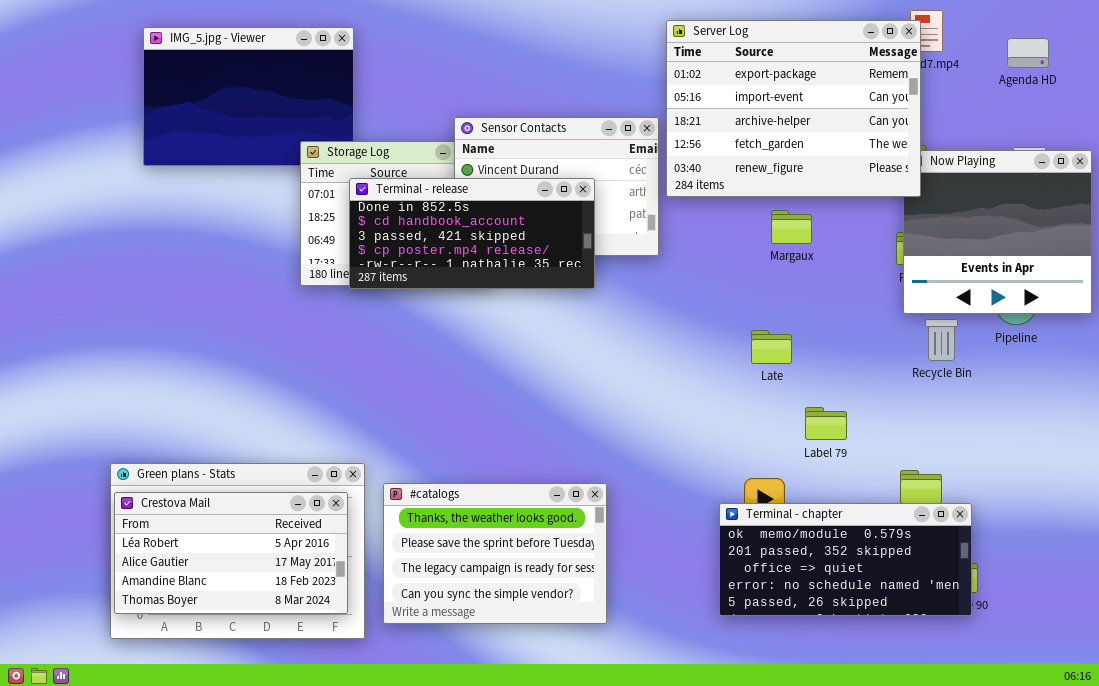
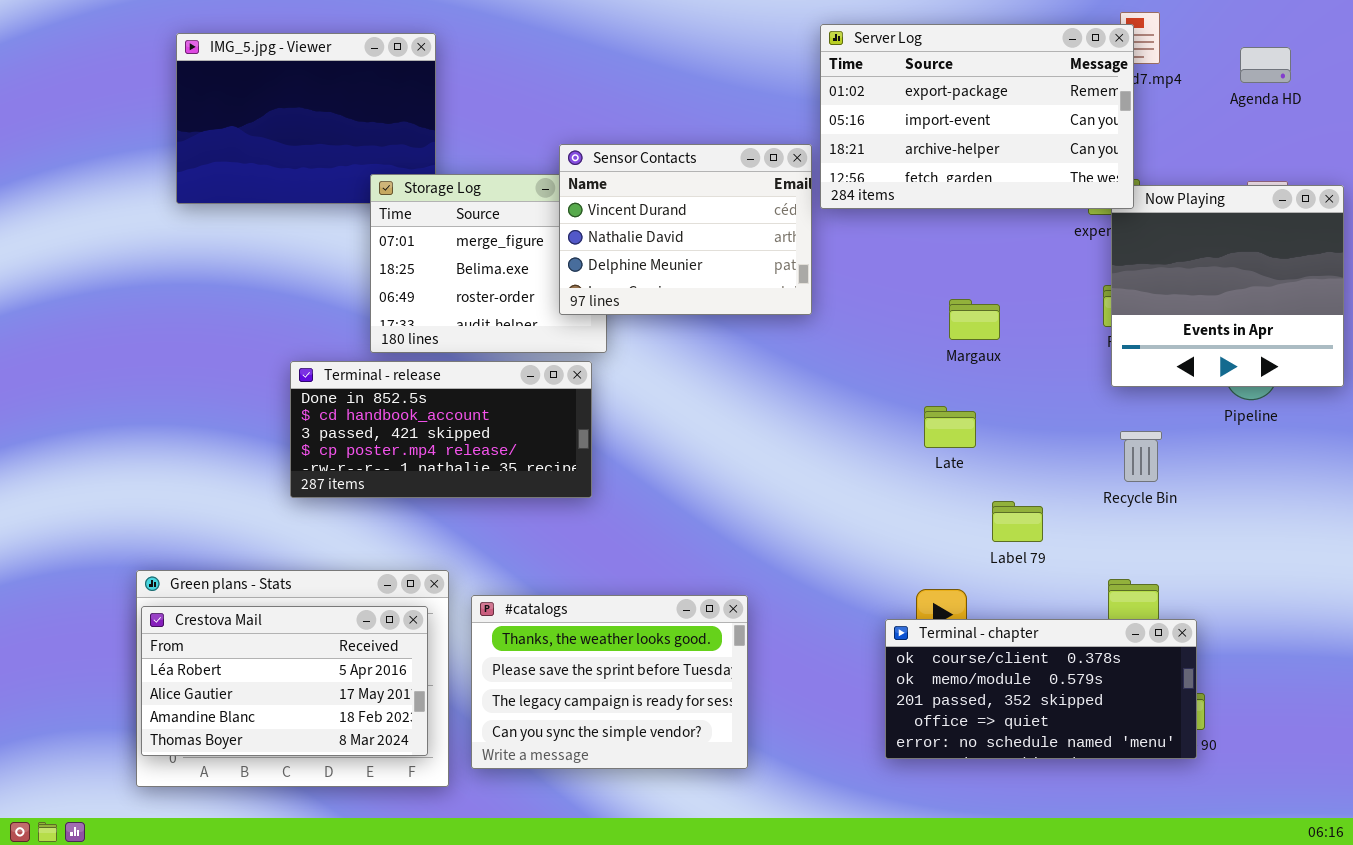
Server Log: [666,20,921,197] -> [820,24,1134,209], resized
Terminal - release: [349,178,595,289] -> [290,361,592,498], moved
Margaux: [771,210,812,244] -> [949,299,1000,340], moved
Recycle Bin: [925,319,958,361] -> [1120,431,1162,482], moved
Terminal - chapter: [719,503,972,616] -> [885,619,1197,759], scrolled up 1 row

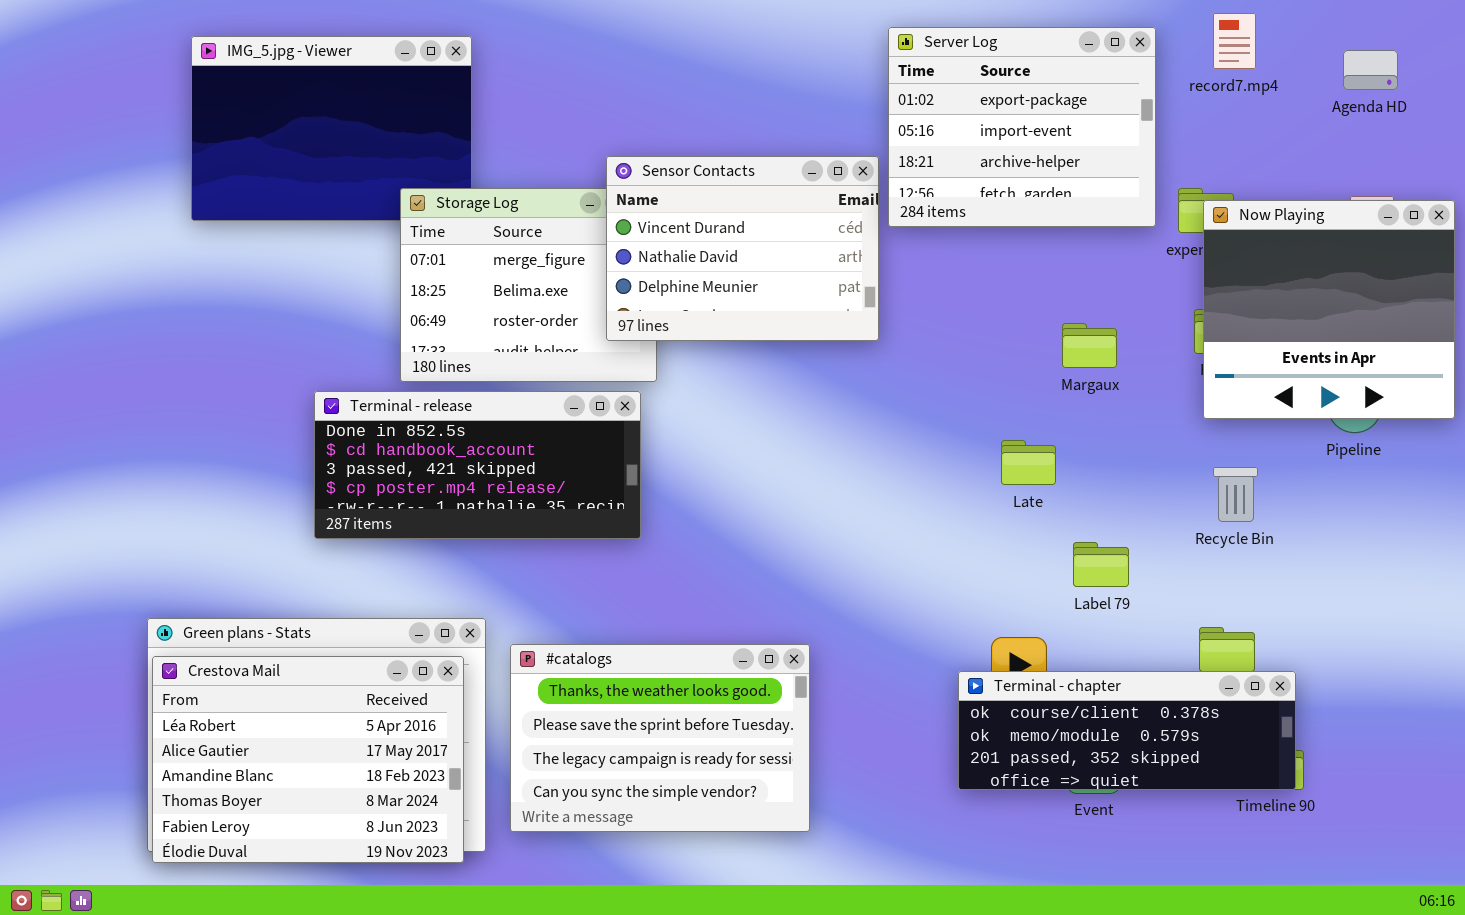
Server Log: [820,24,1134,209] -> [888,27,1156,227], resized
Margaux: [949,299,1000,340] -> [1062,323,1117,368], moved
Crestova Mail: [141,606,428,756] -> [152,656,464,863], resized
Terminal - chapter: [885,619,1197,759] -> [958,671,1296,790], resized

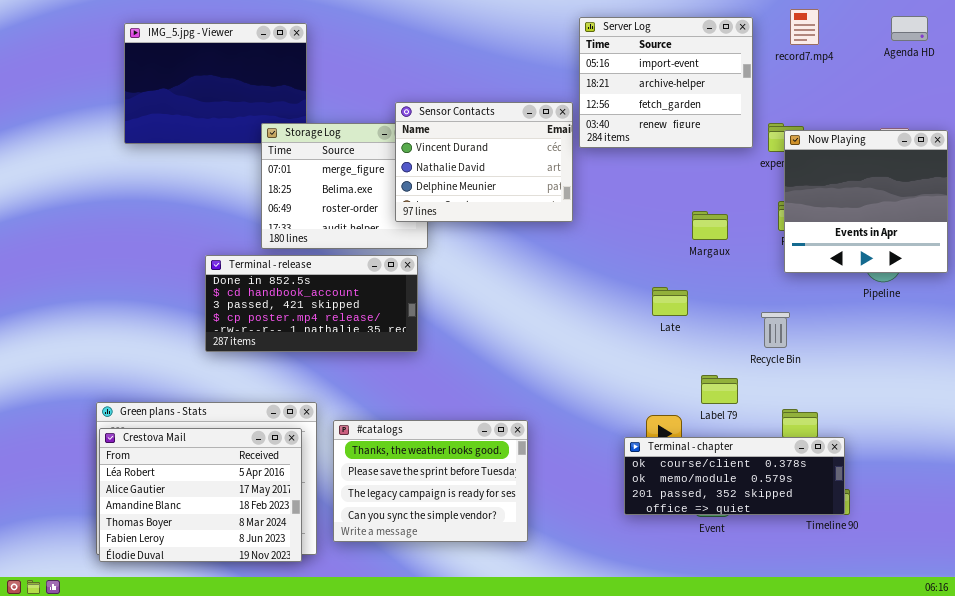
Server Log: [888,27,1156,227] -> [579,17,753,148], scrolled down 1 row
Agenda HD: [1343,50,1398,90] -> [891,16,928,41], moved
Recycle Bin: [1213,467,1258,522] -> [761,312,790,348], moved
Label 79: [1073,542,1129,587] -> [701,375,738,404], moved

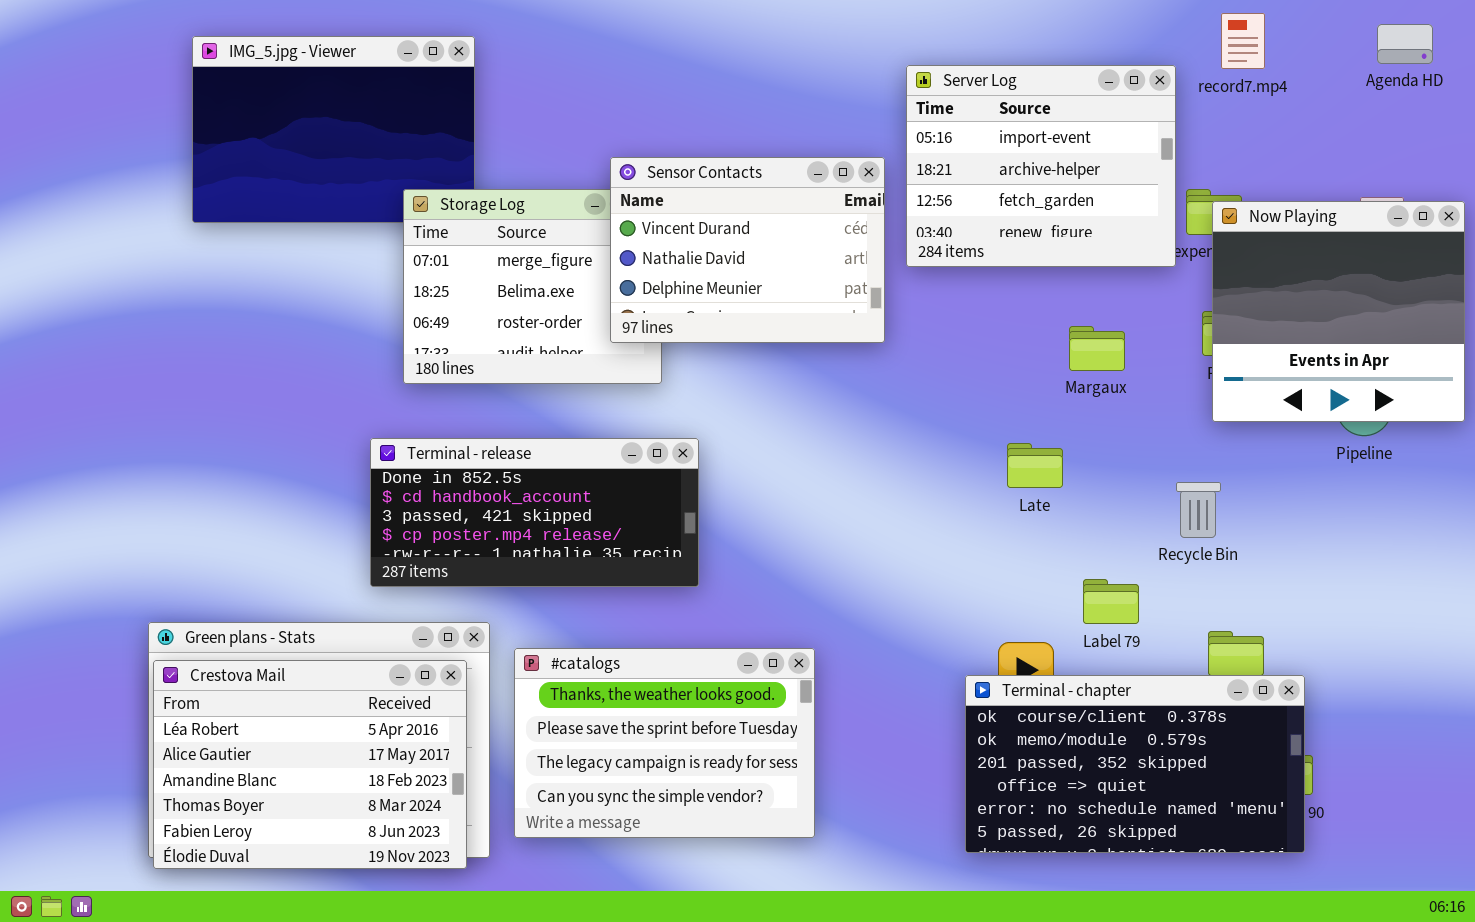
Server Log: [579,17,753,148] -> [906,65,1176,267], moved
Terminal - release: [205,255,418,352] -> [370,438,699,587], moved
Terminal - chapter: [624,437,845,515] -> [965,675,1305,853], resized

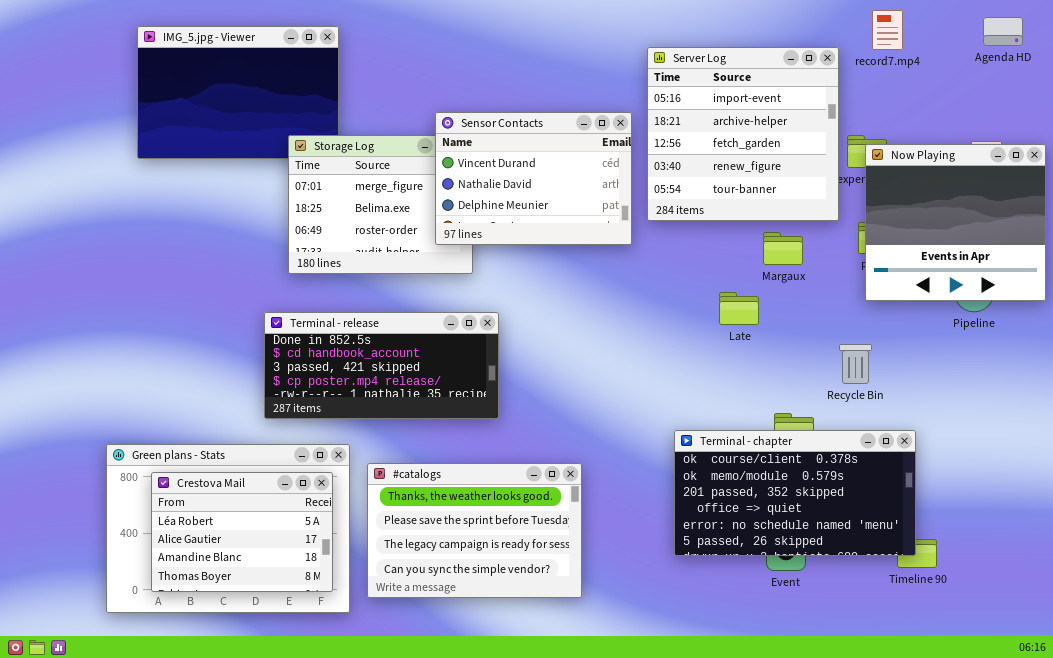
Server Log: [906,65,1176,267] -> [647,47,839,221], resized
Late: [1007,443,1063,488] -> [719,292,759,325], moved
Crestova Mail: [153,660,467,869] -> [151,472,333,592], resized
Terminal - chapter: [965,675,1305,853] -> [674,430,916,556], moved

